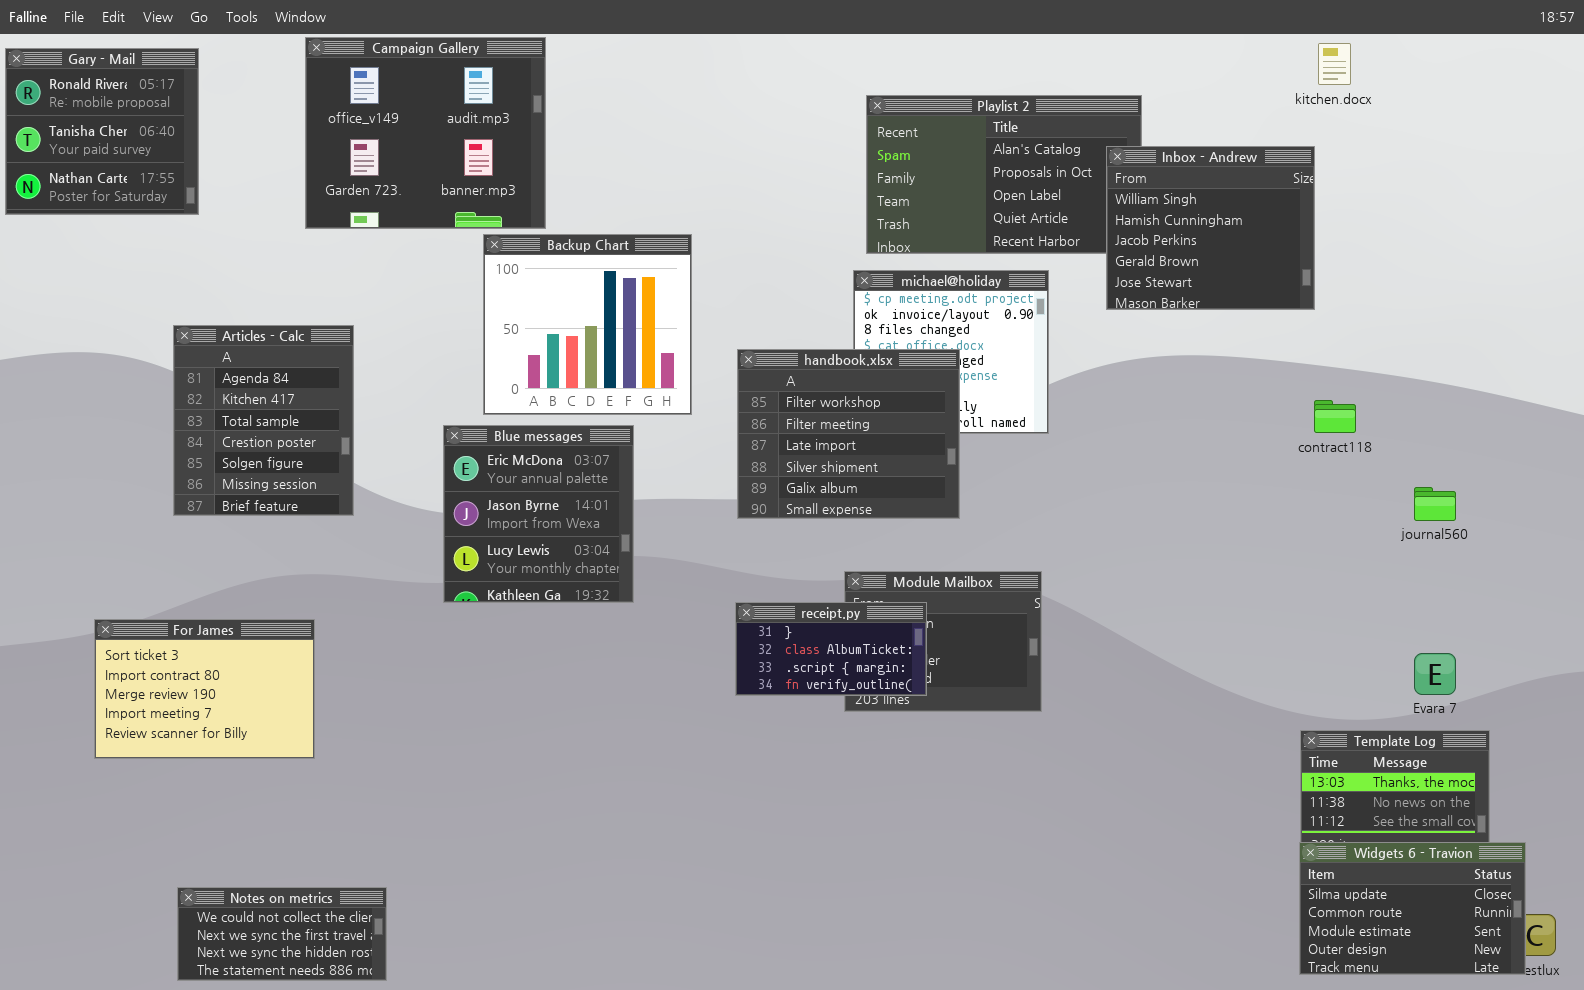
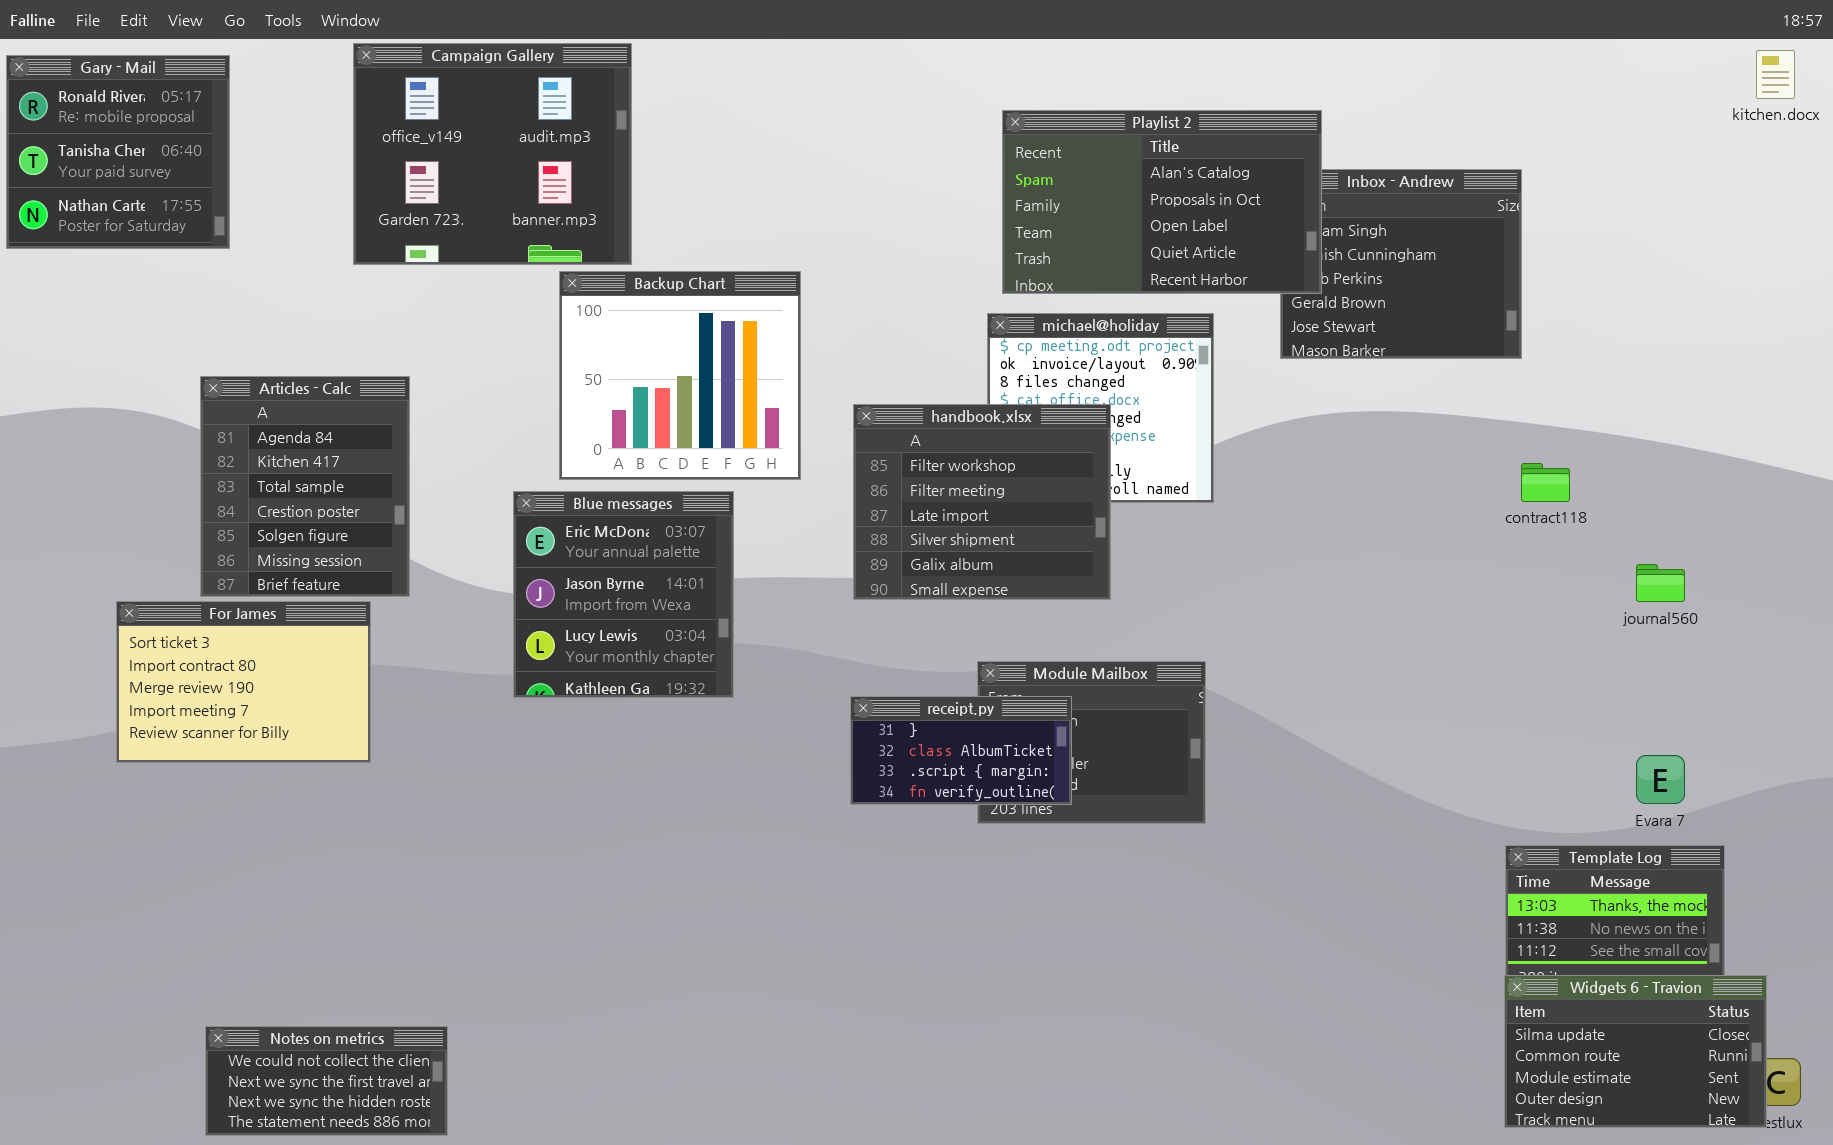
kitchen.docx: [1318,43,1351,85] -> [1756,50,1795,99], moved
Playlist 2: [866,95,1142,254] -> [1002,110,1322,294], raised
For James: [94,619,315,759] -> [116,601,371,763], moved

